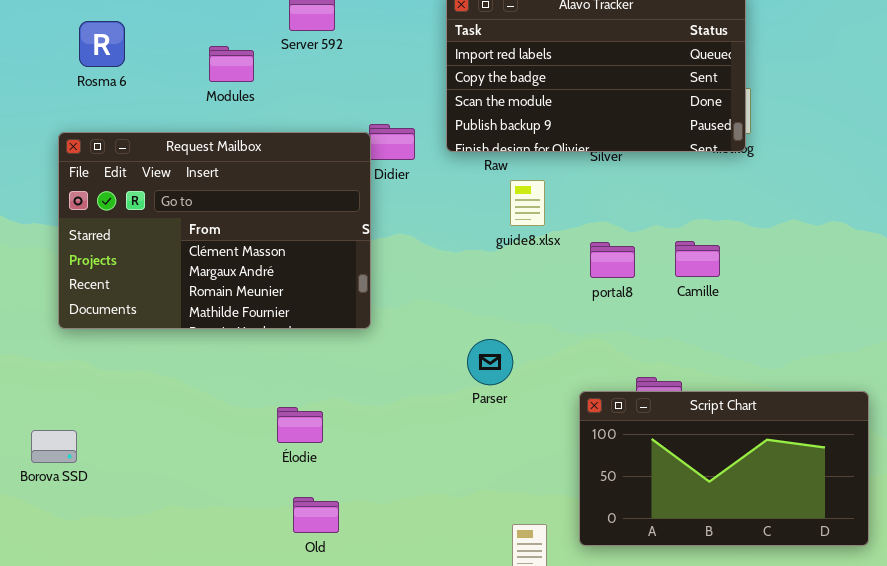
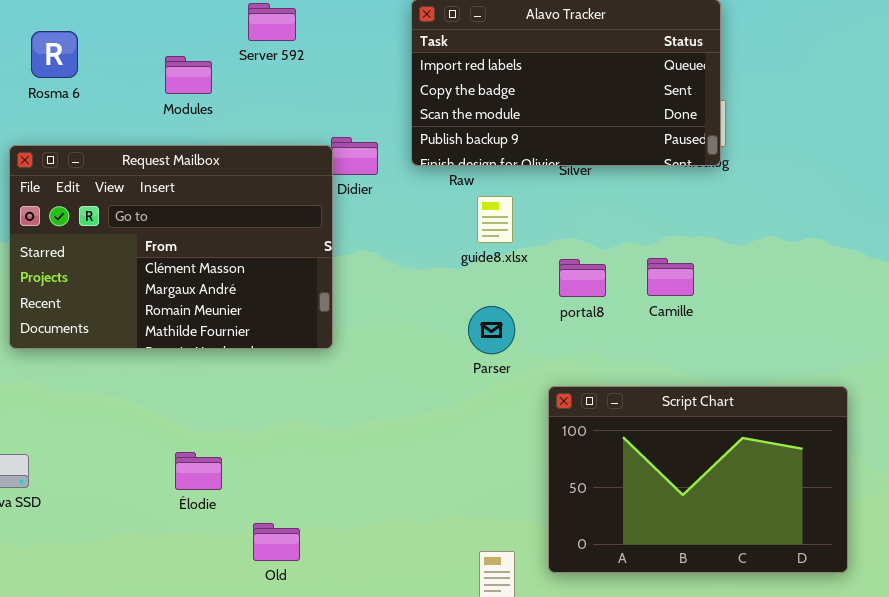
Parser: [467,339,513,385] -> [468,306,515,354], moved
Script Chart: [579,391,869,546] -> [548,386,848,573], resized
Élodie: [277,407,323,443] -> [175,452,222,490], moved

